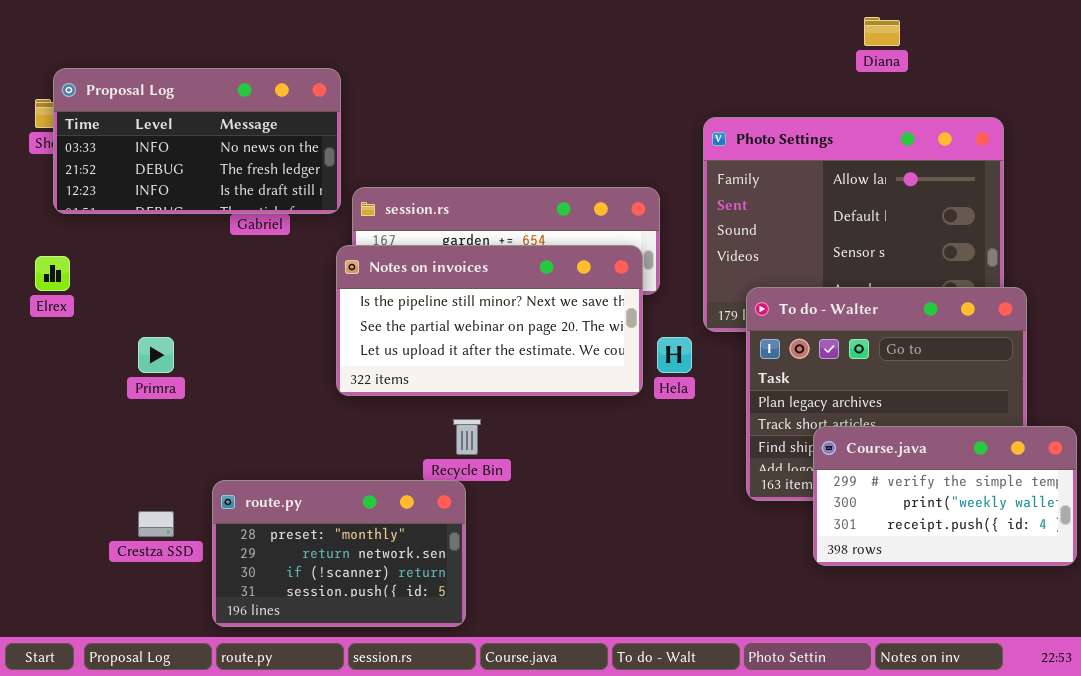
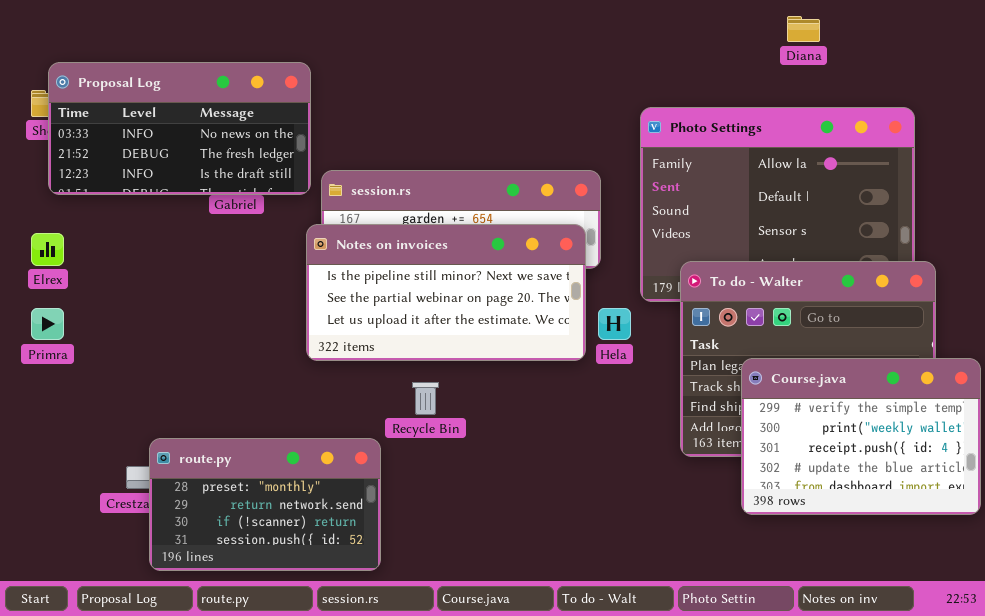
Primra: [138,337,174,373] -> [31,308,64,340], moved
Course.java: [813,426,1077,566] -> [741,358,981,515], resized
route.py: [212,480,466,627] -> [149,438,381,571], moved

